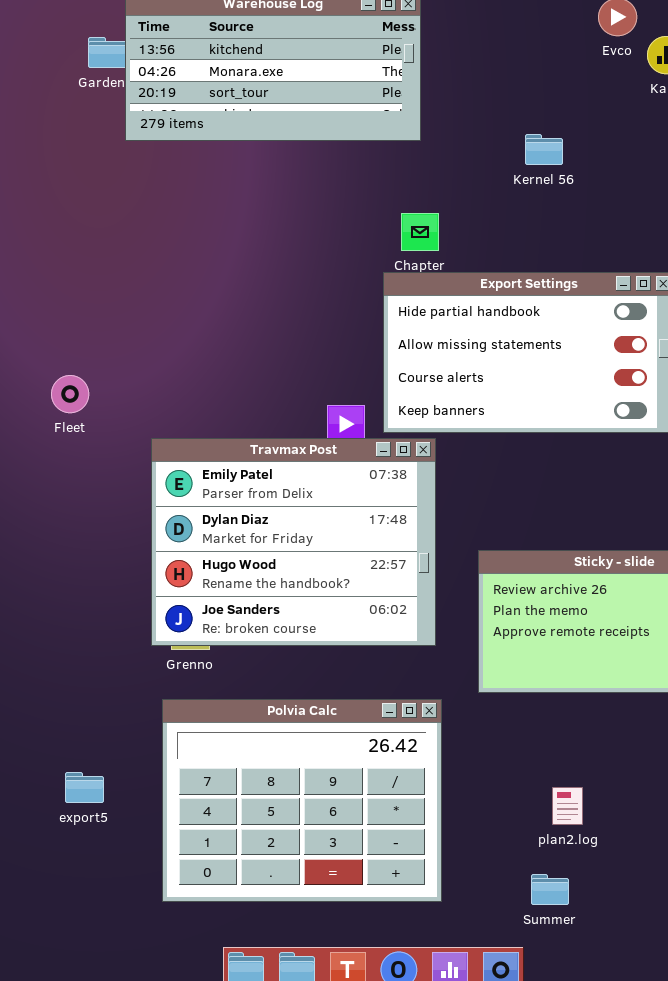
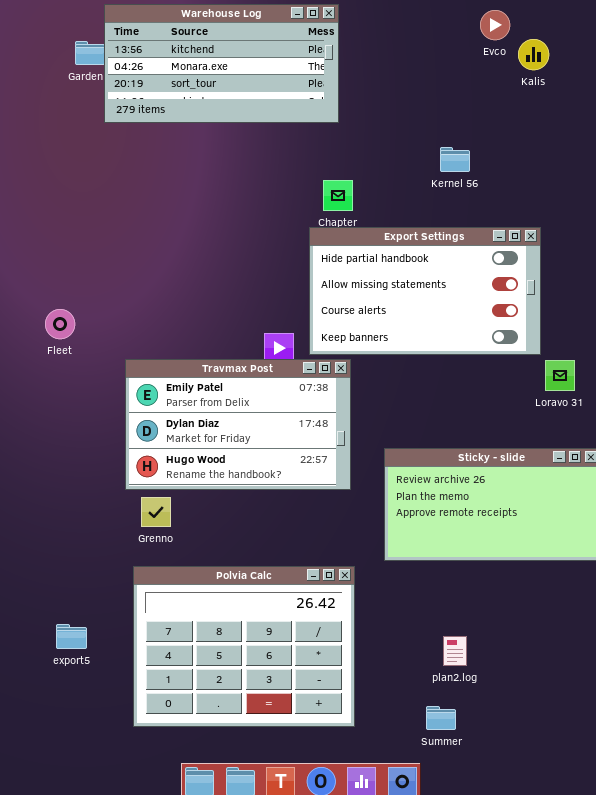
Kernel 56: [525,134,563,165] -> [440,147,470,172], moved
Travmax Post: [151,438,436,646] -> [125,359,351,490], resized

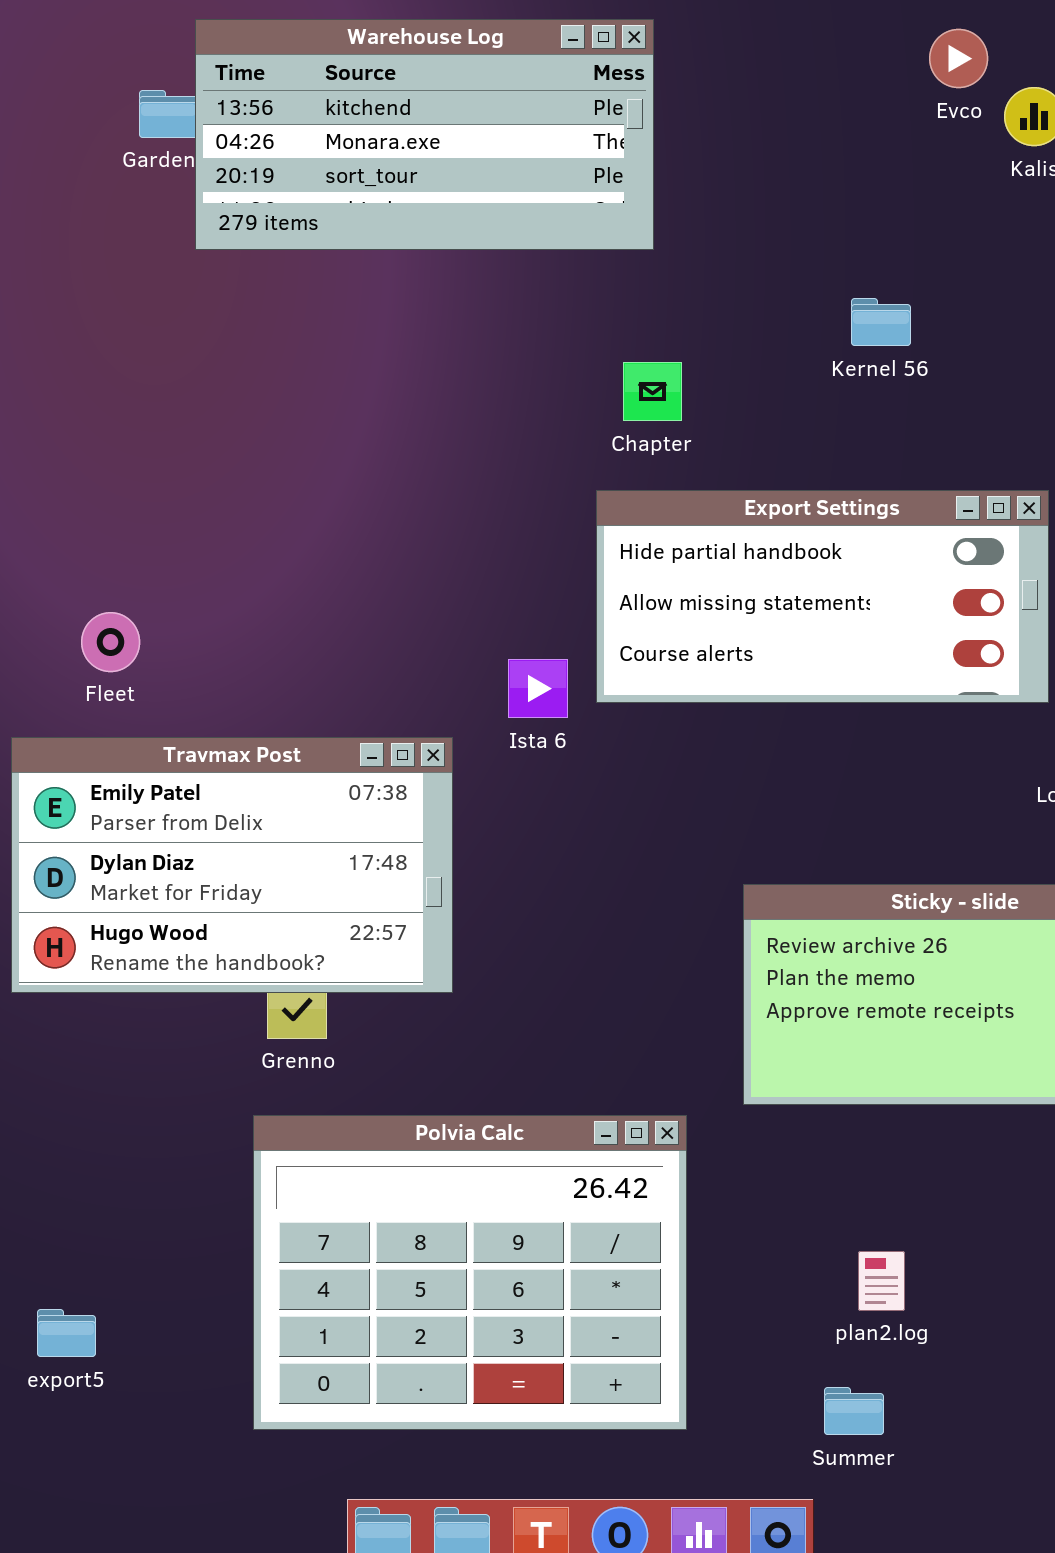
Export Settings: [309,227,541,355] -> [596,490,1049,703], resized
Travmax Post: [125,359,351,490] -> [11,737,453,993], moved
export5: [56,624,87,649] -> [37,1309,96,1357], moved

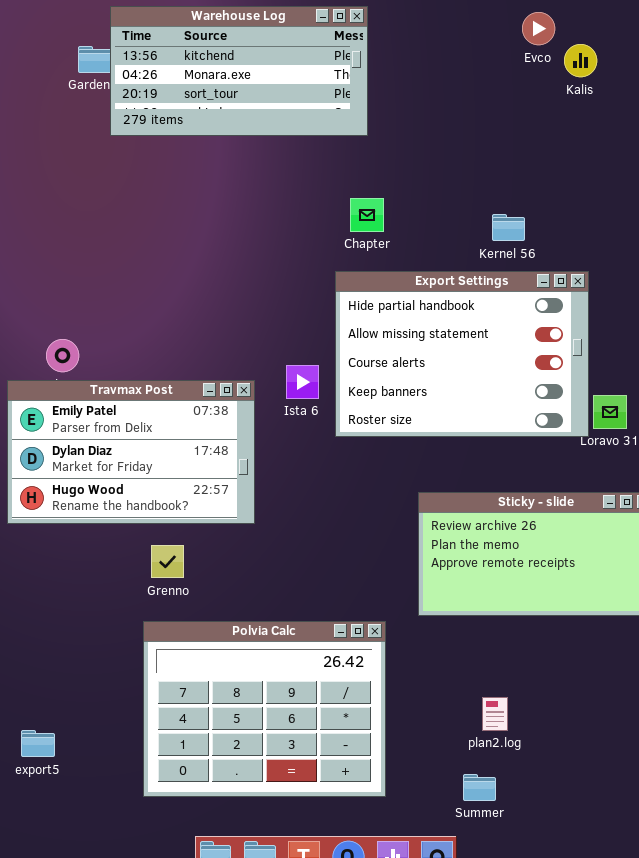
Kernel 56: [851,298,911,346] -> [492,214,525,241], moved
Export Settings: [596,490,1049,703] -> [335,271,589,437], resized
Travmax Post: [11,737,453,993] -> [7,380,255,524], moved

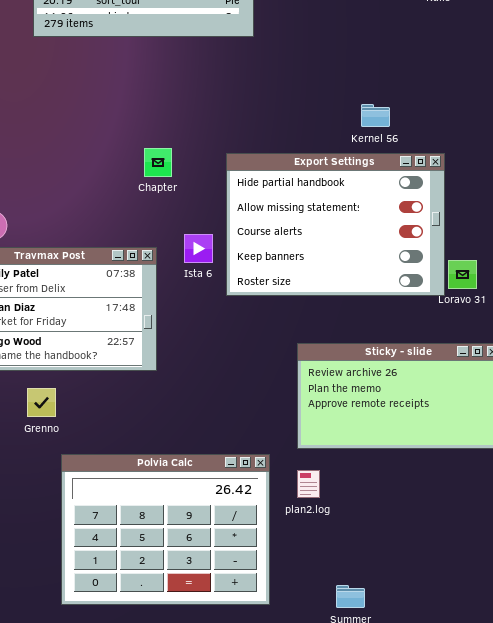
Chapter: [350,198,384,232] -> [144,148,172,177], moved
Grenno: [151,545,184,578] -> [27,388,56,417], moved
plan2.log: [482,697,508,731] -> [297,470,320,498], moved

